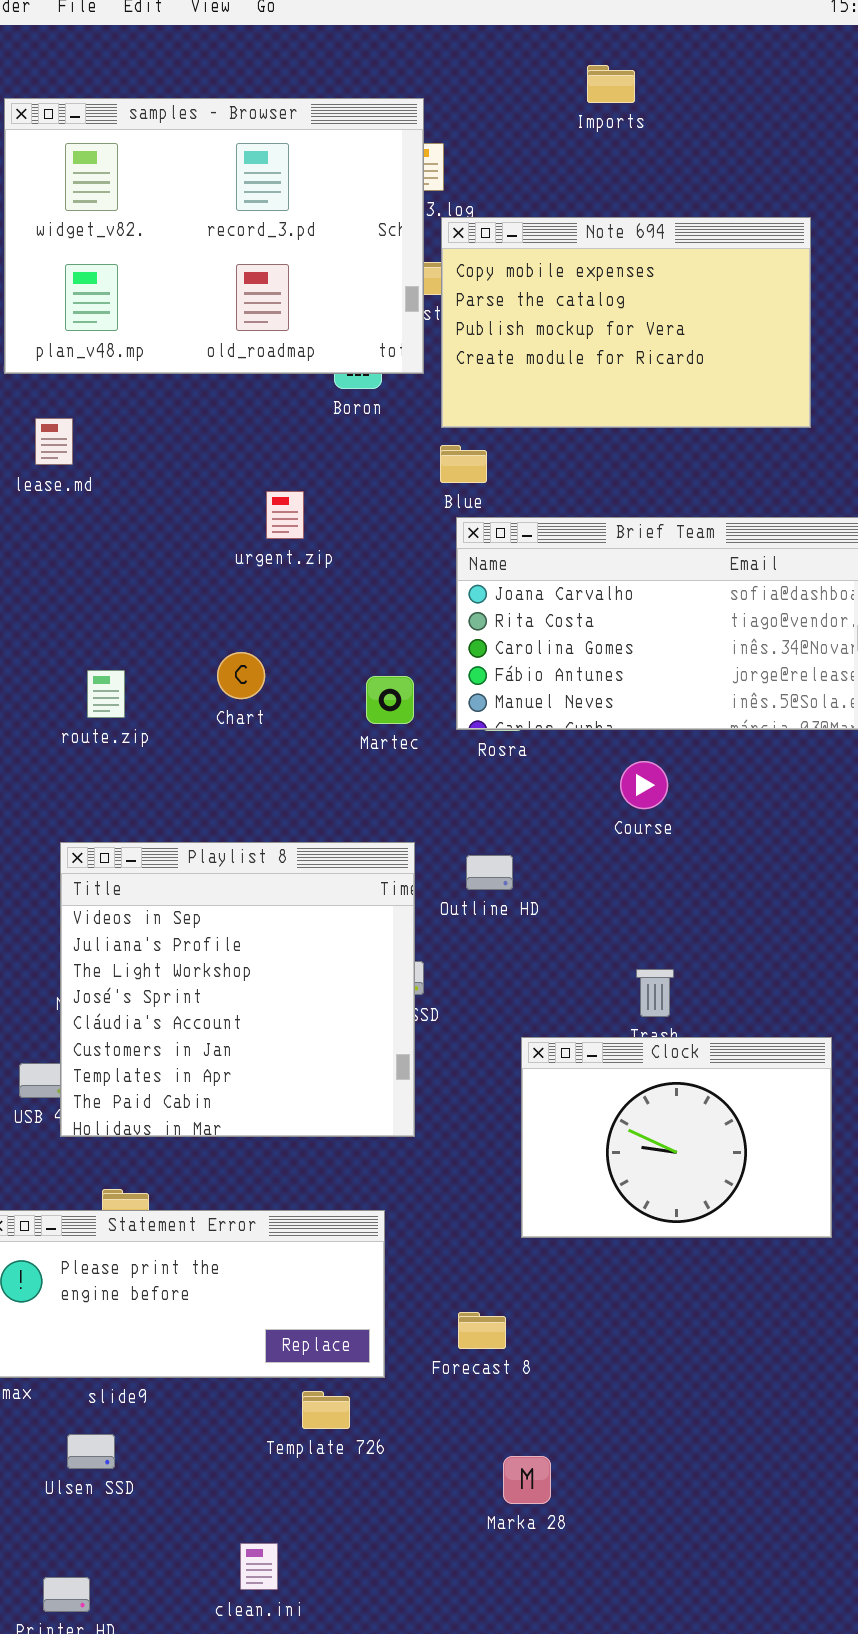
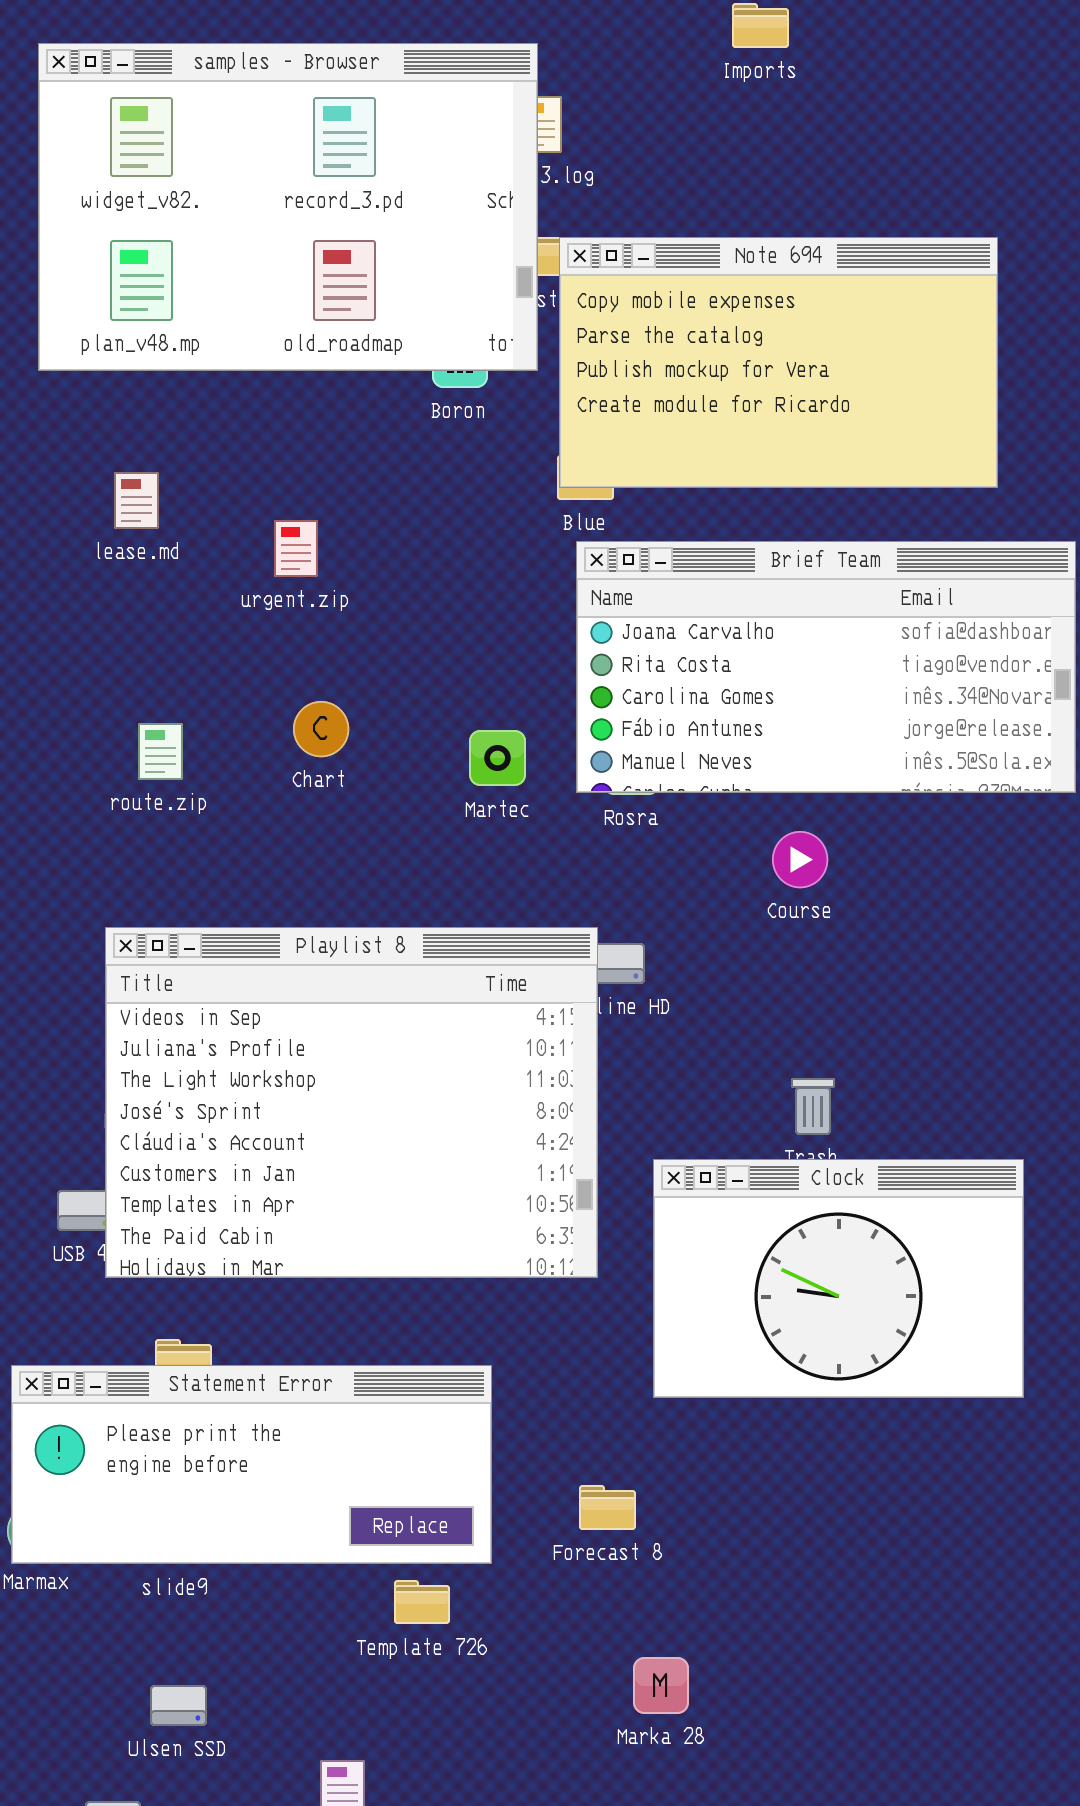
Note 694: [441,217,811,428] -> [559,237,998,488], moved
lease.md: [35,418,73,465] -> [114,472,159,529], moved
urgent.zip: [266,491,304,539] -> [274,520,318,577], moved
Playlist 8: [60,842,415,1137] -> [105,927,598,1278], resized
Ulsen SSD: [67,1434,115,1469] -> [150,1685,207,1726], moved

